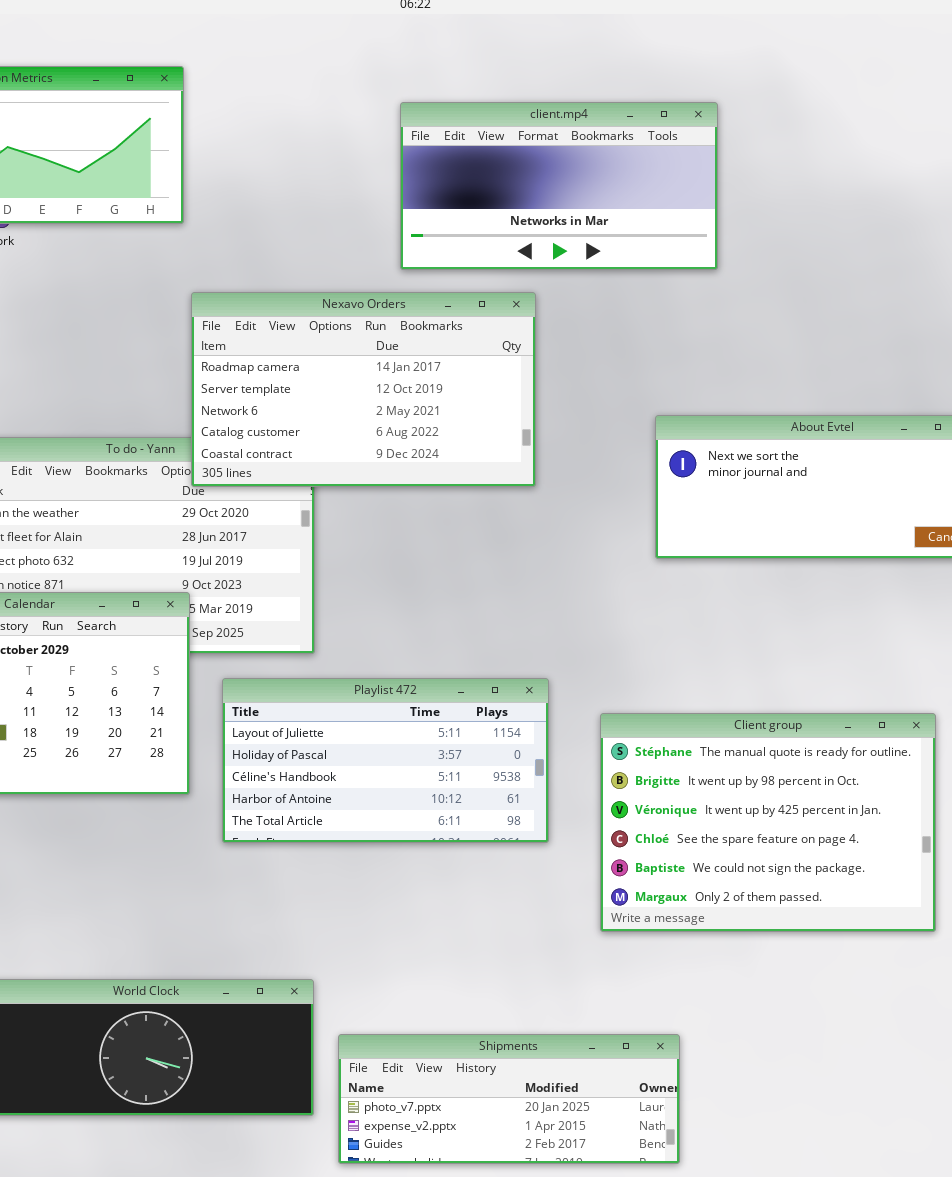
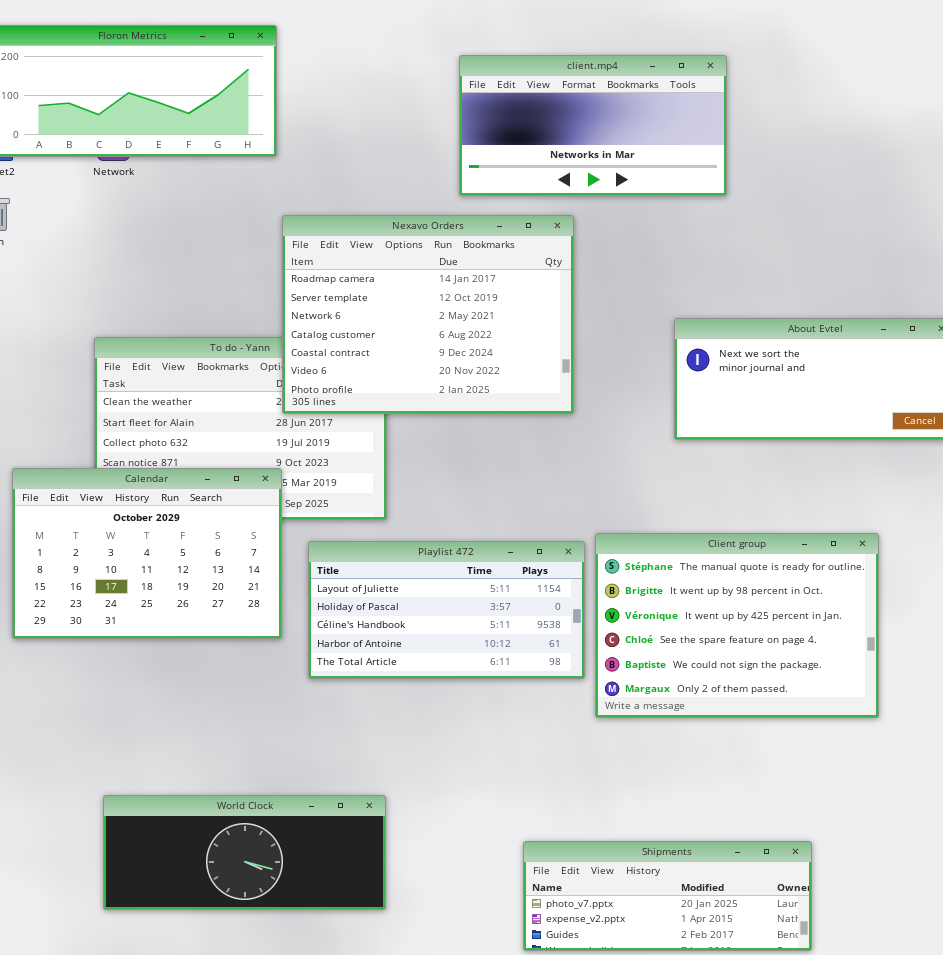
Nexavo Orders: [191,292,536,487] -> [282,215,574,414], resized
Client group: [600,713,936,932] -> [595,533,879,718], moved
Shipments: [338,1034,680,1164] -> [523,841,812,951], moved

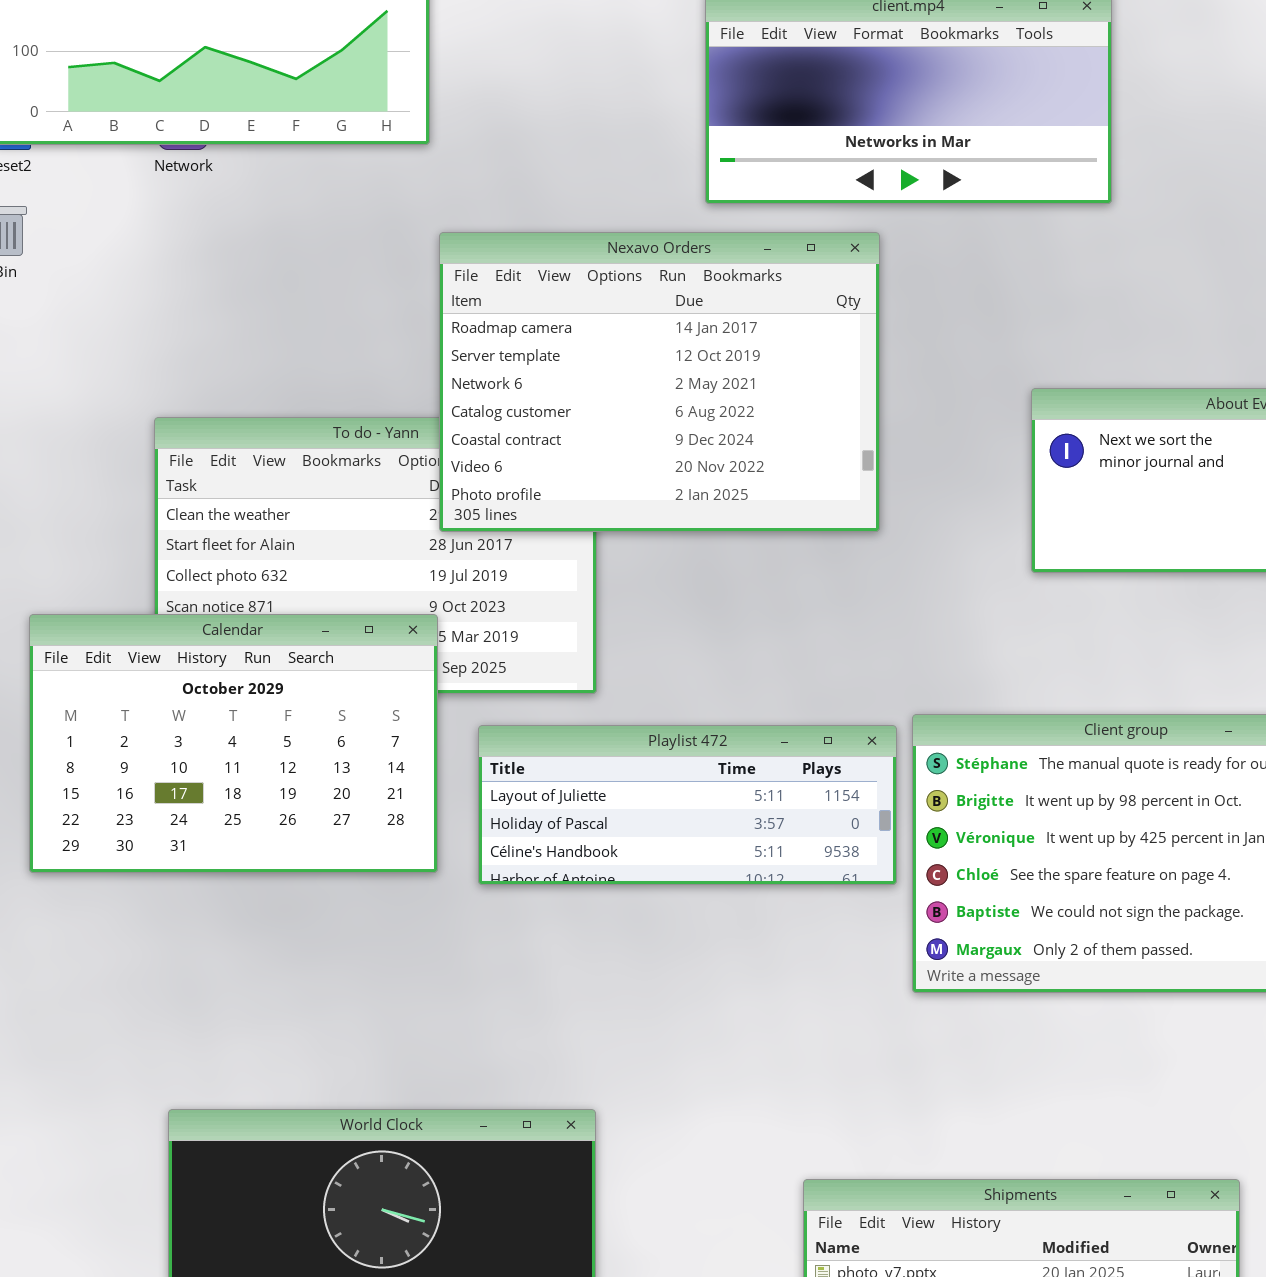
Playlist 472: [308,541,585,679] -> [478,725,897,885], resized

